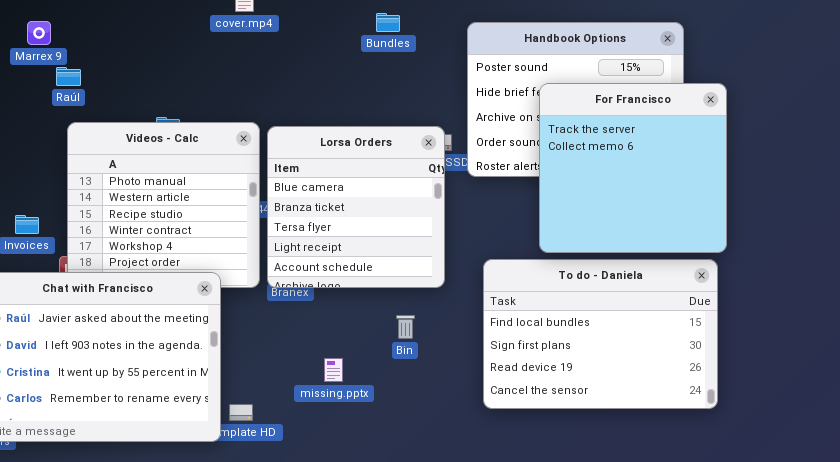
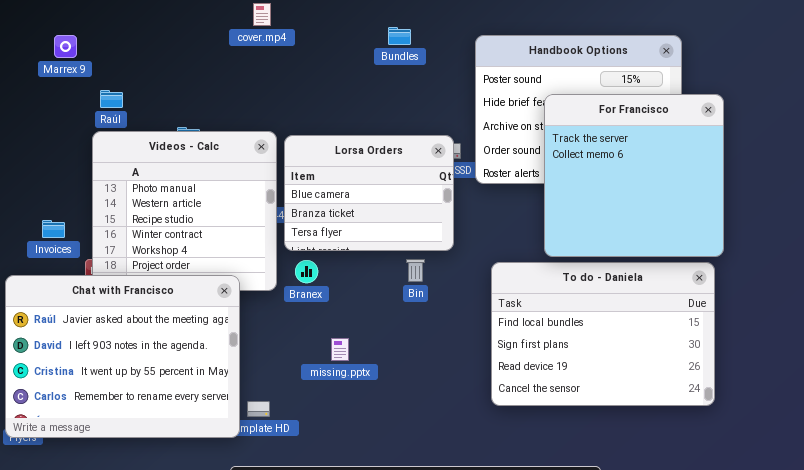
Raúl: [56,67,81,86] -> [100,90,123,108], moved
Lorsa Orders: [267,126,445,288] -> [284,135,454,251], resized
Bin: [396,315,415,339] -> [406,259,425,282], moved
missing.pptx: [324,358,343,382] -> [331,338,349,361], moved

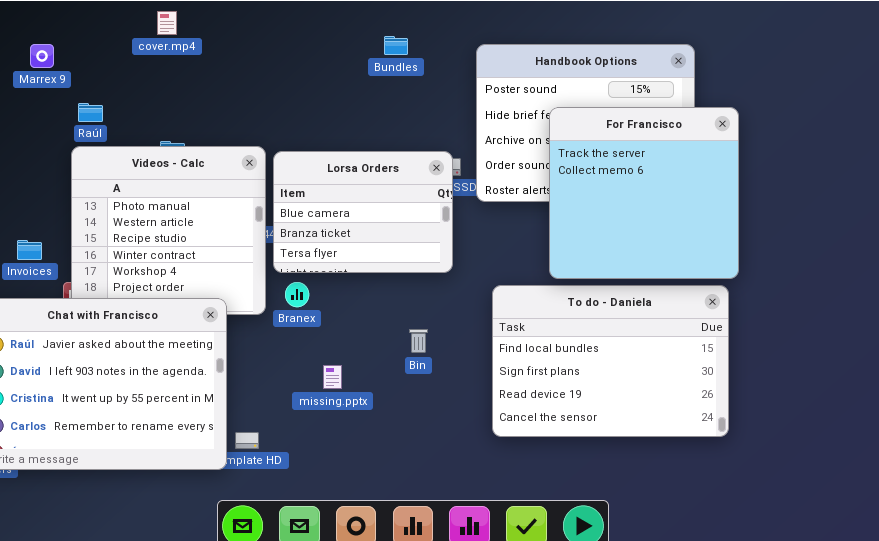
cover.mp4: [253,3,271,26] -> [157,11,177,35], moved
Bin: [406,259,425,282] -> [409,329,428,353], moved

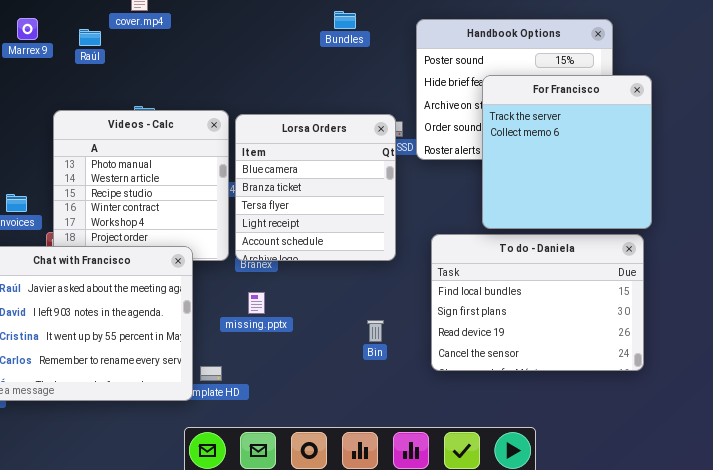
Raúl: [78,103,103,122] -> [79,29,101,46], moved
Lorsa Orders: [273,151,453,273] -> [235,114,396,261], resized
Bin: [409,329,428,353] -> [367,320,384,342], moved
missing.pptx: [323,365,342,389] -> [248,292,265,314], moved

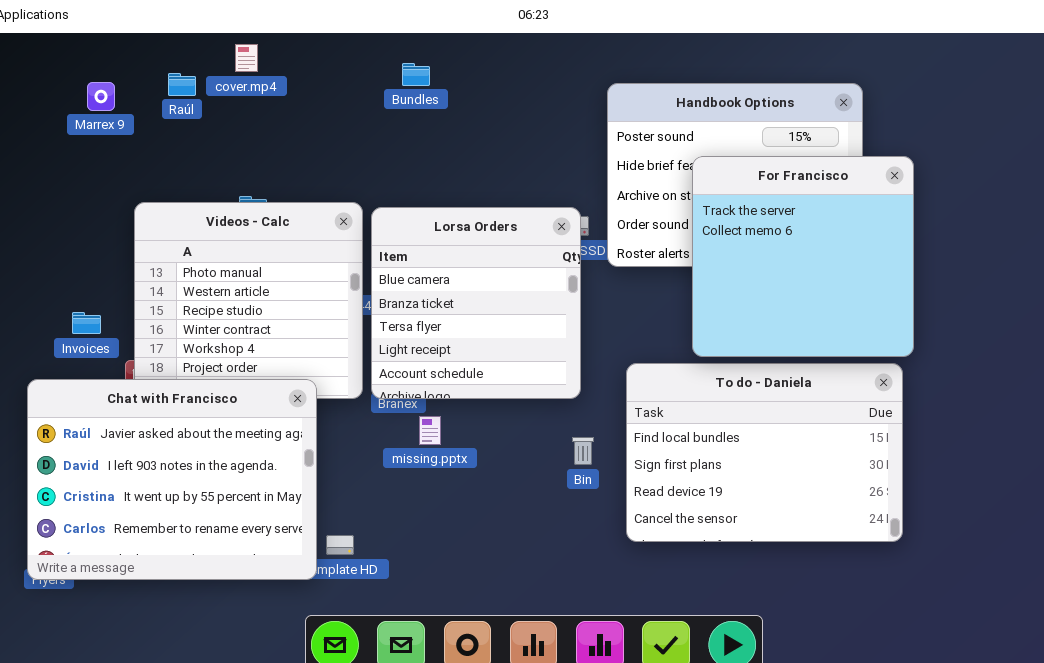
Bundles: [334,11,356,29] -> [402,63,430,86], moved
Raúl: [79,29,101,46] -> [168,73,196,96], moved
missing.pptx: [248,292,265,314] -> [419,416,441,445], moved
Bin: [367,320,384,342] -> [572,437,594,465], moved

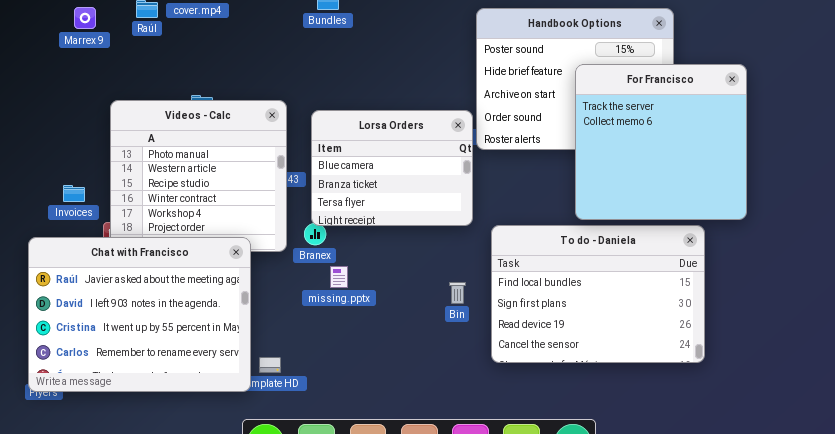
For Francisco: [692,156,914,357] -> [575,64,747,220], moved
Lorsa Orders: [371,207,581,399] -> [311,110,473,226], moved, resized

